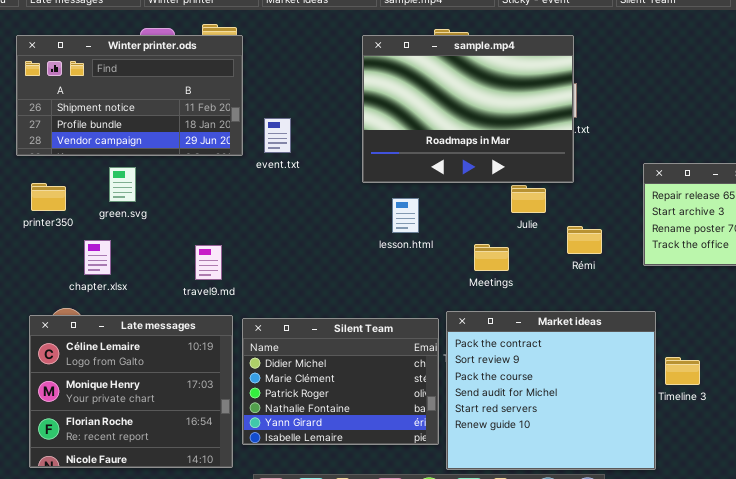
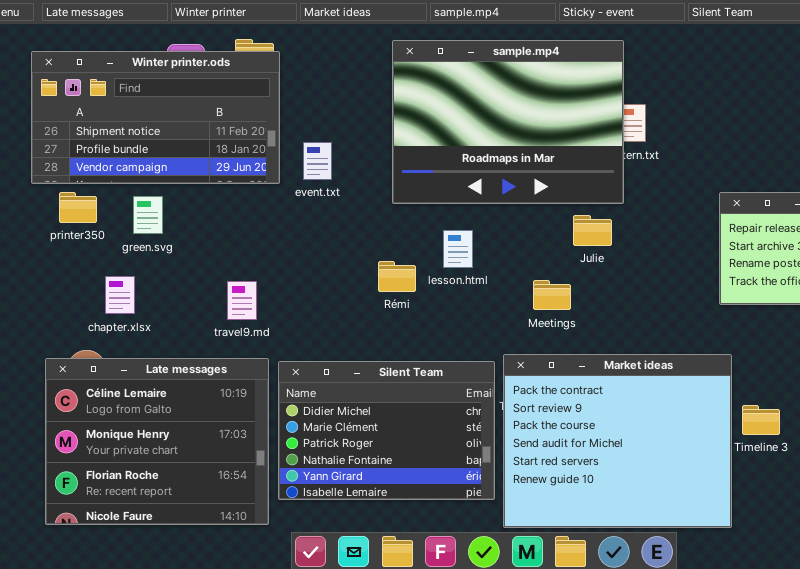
sample.mp4: [362,35,574,183] -> [392,40,624,204], moved
printer350: [31,183,66,211] -> [59,192,97,223], moved
Rémi: [567,226,602,254] -> [378,261,416,292], moved

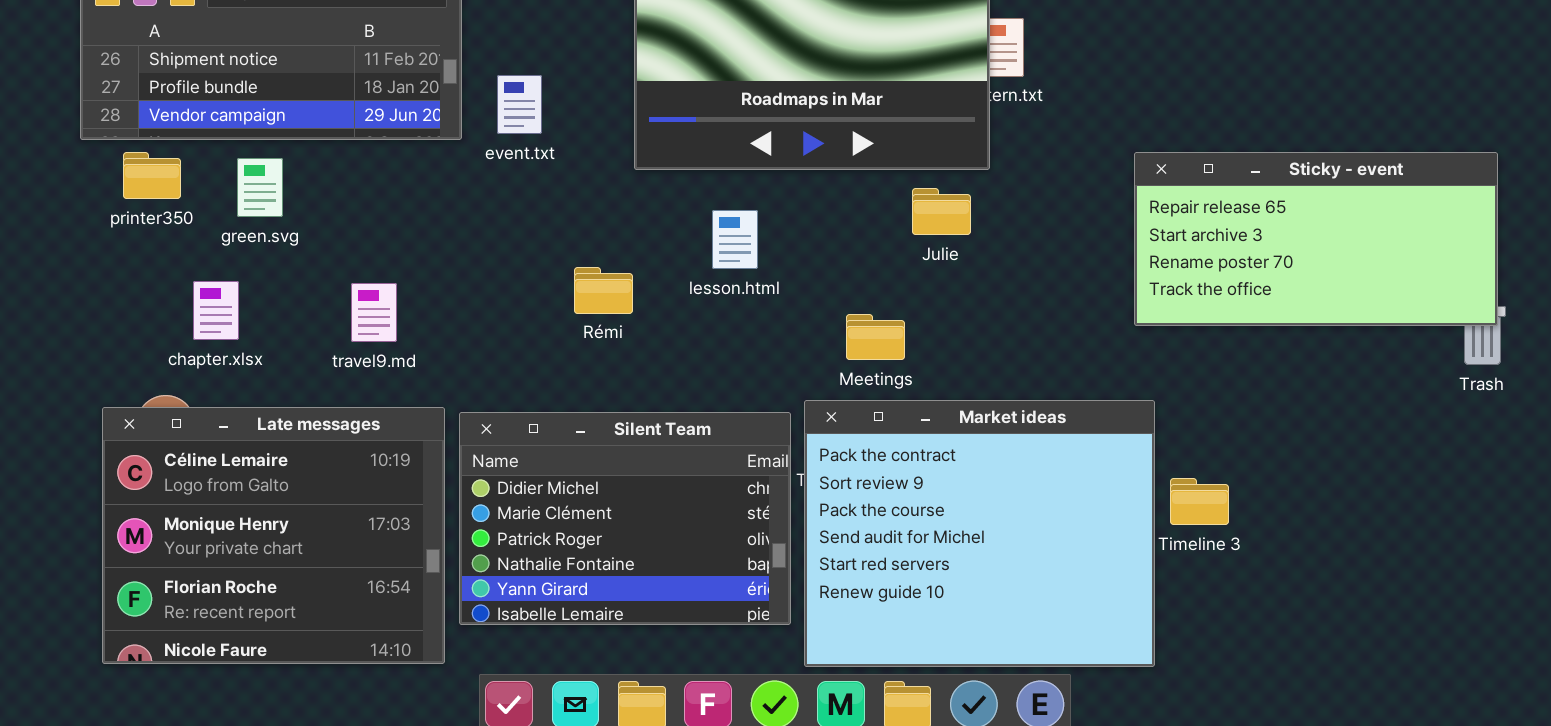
Rémi: [378,261,416,292] -> [574,267,633,314], moved
Meetings: [533,280,571,310] -> [846,314,905,360], moved
travel9.md: [227,281,257,320] -> [351,283,397,342], moved

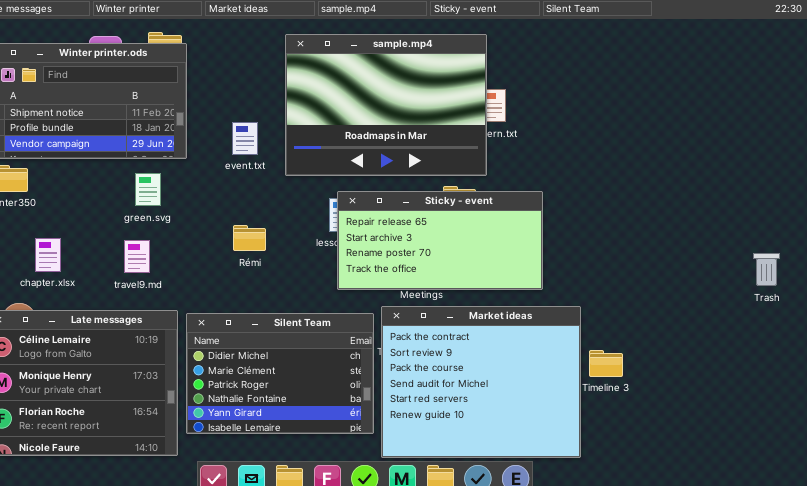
event.txt: [497,75,542,134] -> [232,122,258,155], moved
Sticky - event: [1134,152,1498,326] -> [337,191,543,290], moved
green.svg: [237,158,283,217] -> [135,173,161,206], moved
Rémi: [574,267,633,314] -> [233,225,266,251], moved

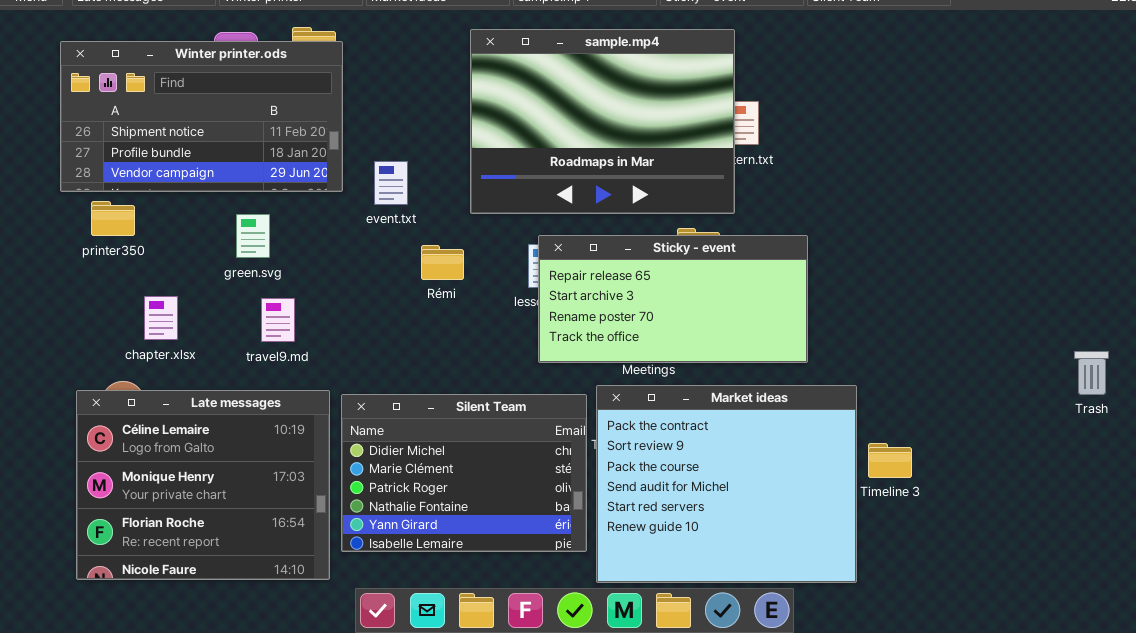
event.txt: [232,122,258,155] -> [374,161,408,205], moved
green.svg: [135,173,161,206] -> [236,214,270,258], moved
Rémi: [233,225,266,251] -> [421,245,464,280], moved
Trash: [753,253,780,286] -> [1074,351,1109,395], moved

